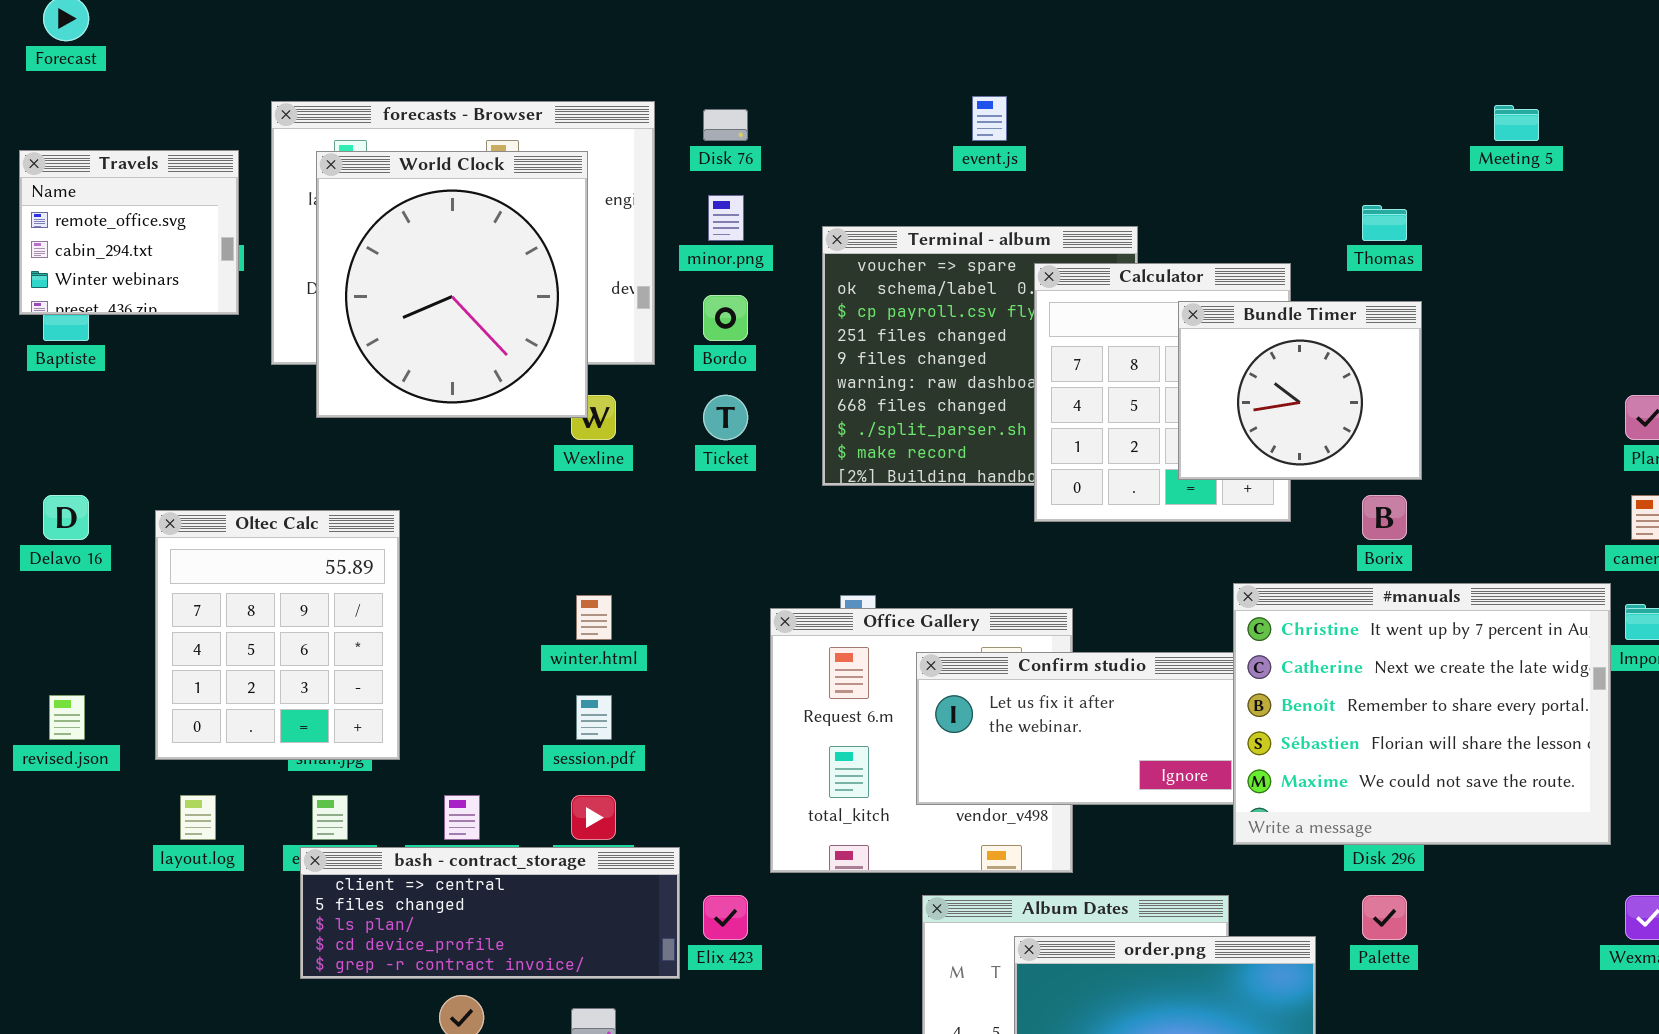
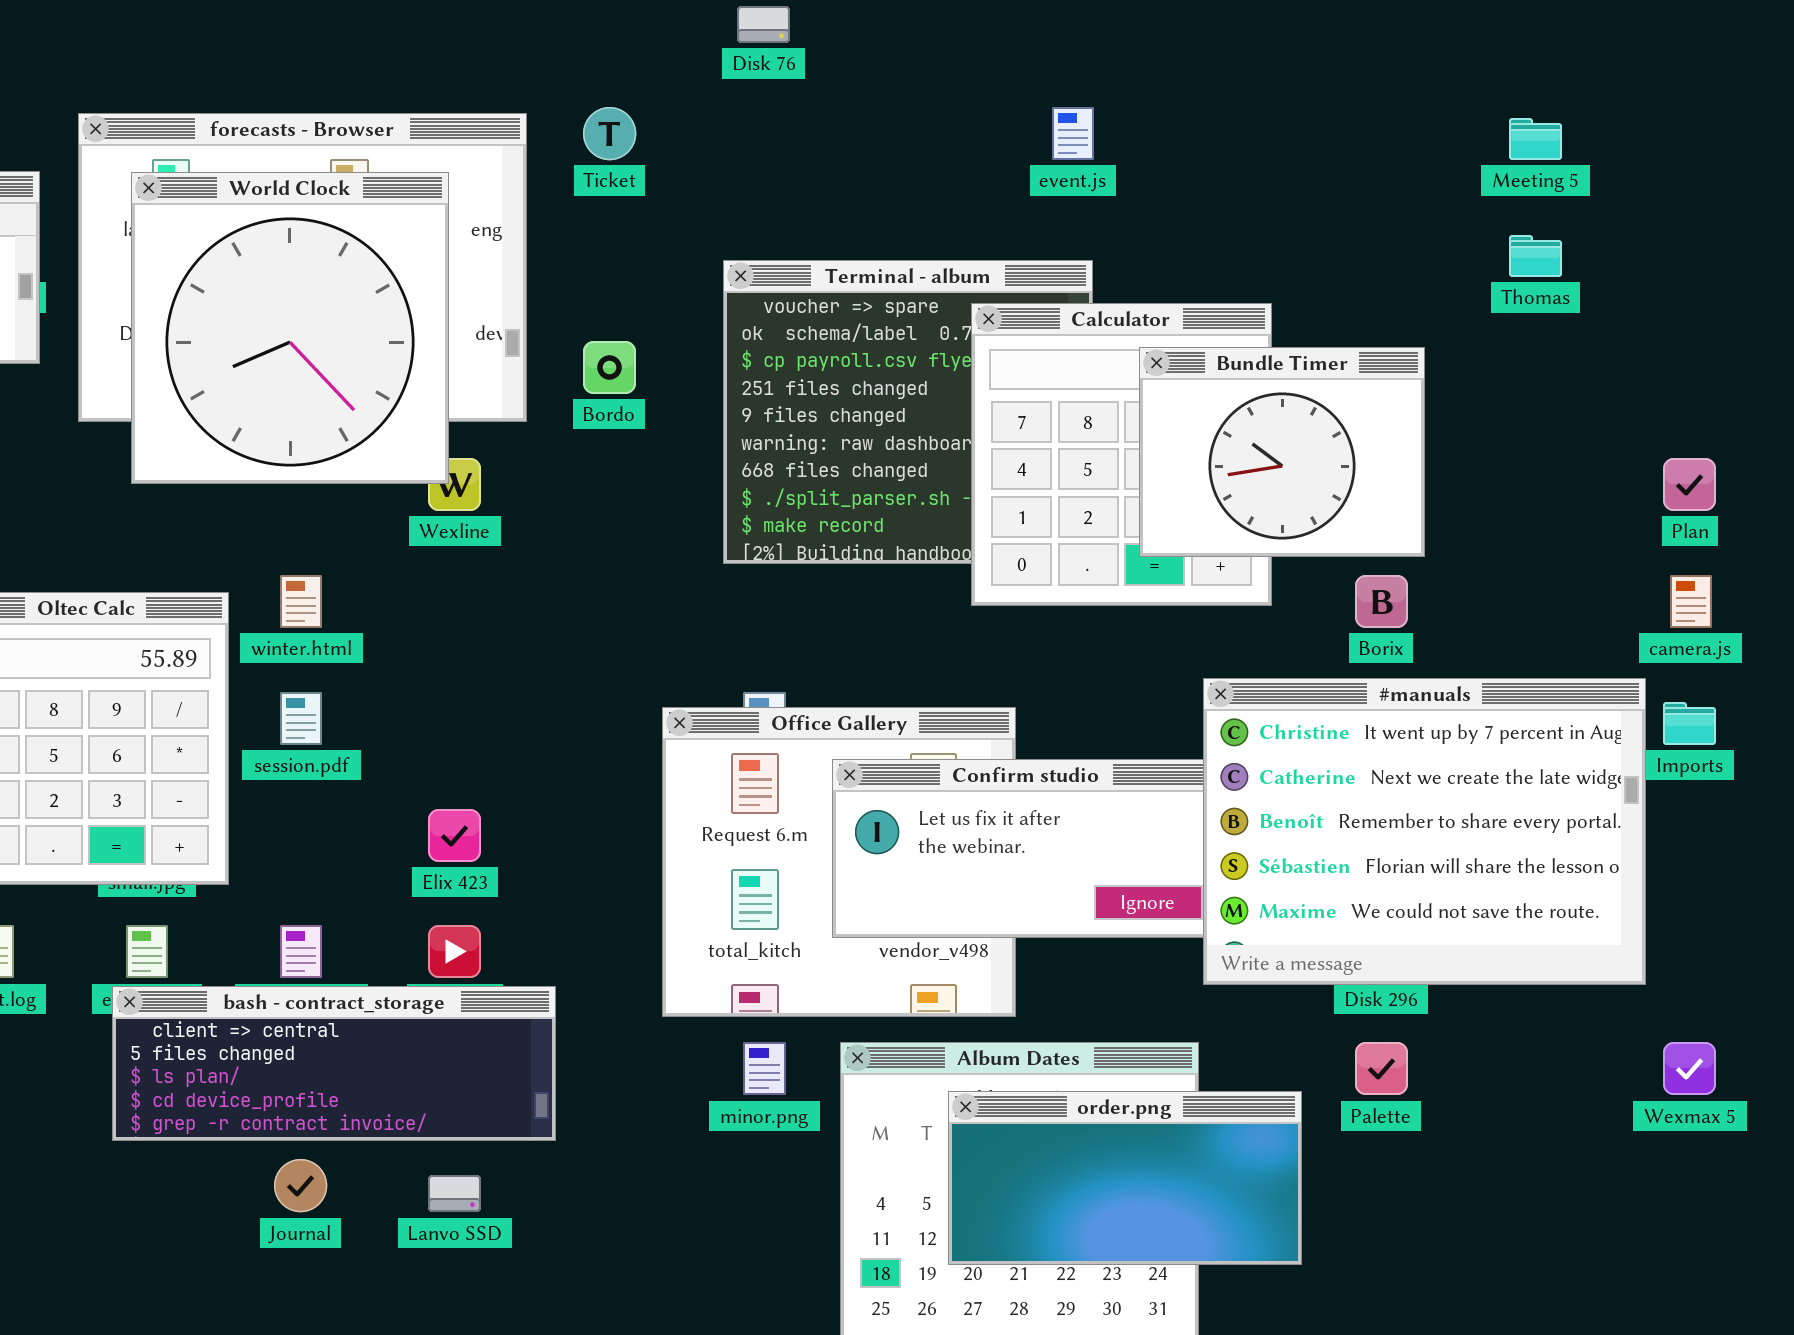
event.js: [972,96,1007,141] -> [1052,107,1094,160], moved
Disk 76: [703,109,748,141] -> [737,6,790,43], moved
minor.png: [708,195,744,241] -> [743,1042,786,1095], moved
Thomas: [1362,205,1407,241] -> [1509,235,1562,277], moved
Ticket: [703,395,748,440] -> [583,107,636,160], moved
winter.html: [576,595,612,640] -> [280,575,322,628], moved
session.pdf: [576,695,612,740] -> [280,692,322,745], moved
Elix 423: [703,895,748,940] -> [428,809,481,862], moved

